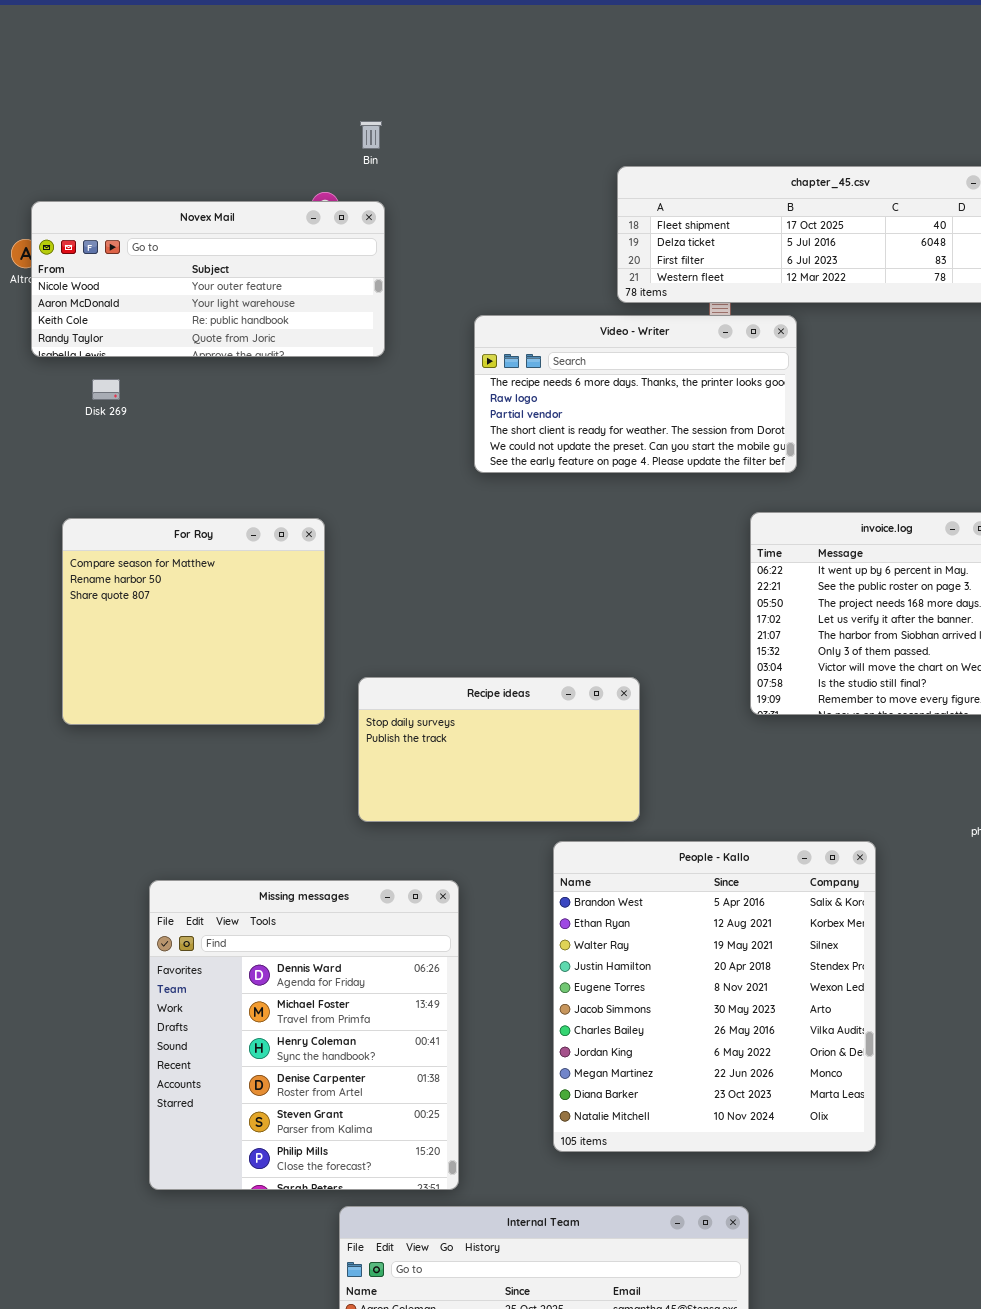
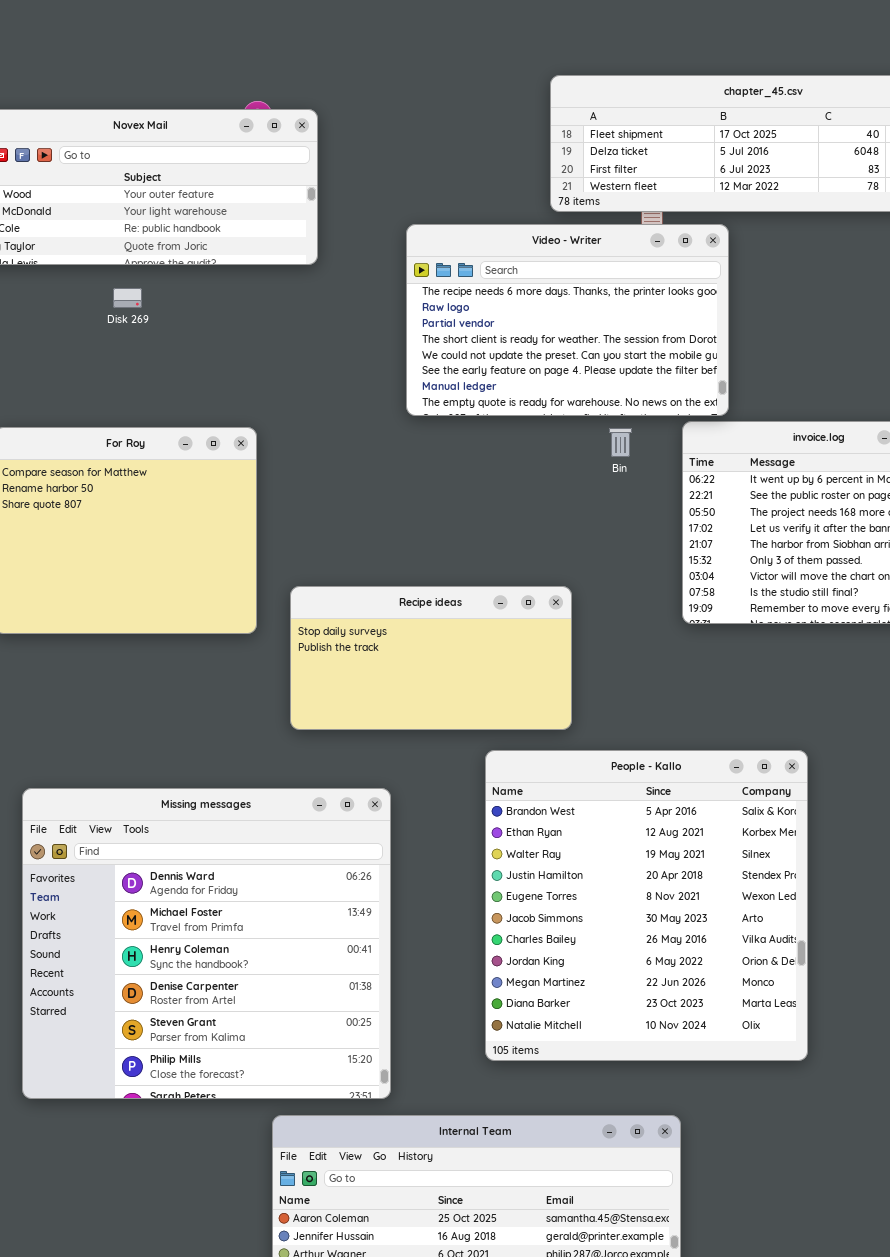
Bin: [360,121,382,149] -> [609,428,632,457], moved
Video - Writer: [474,315,797,473] -> [406,224,729,416], resized
Disk 269: [92,379,120,400] -> [113,288,142,308], moved
Missing messages: [149,880,459,1190] -> [22,788,391,1099], resized

